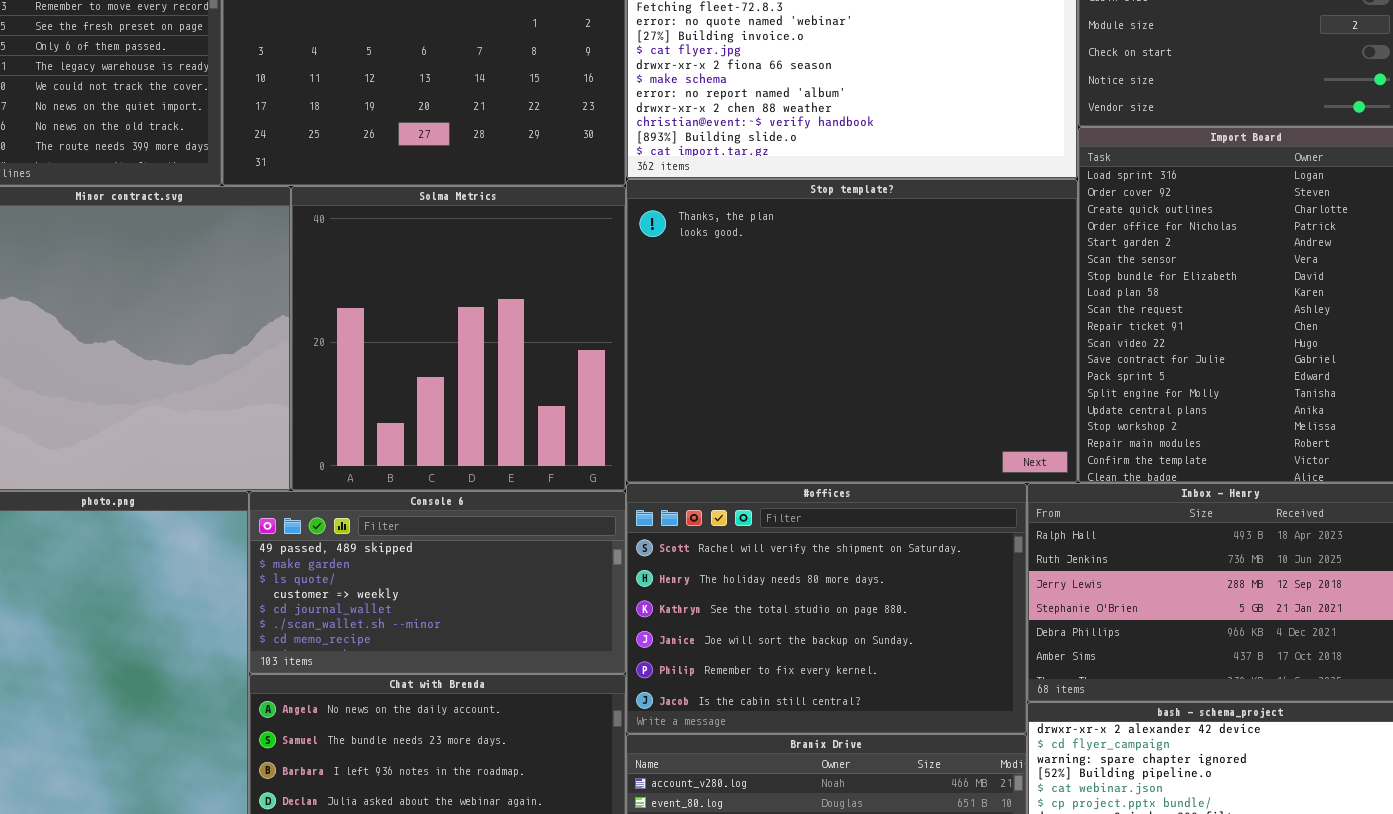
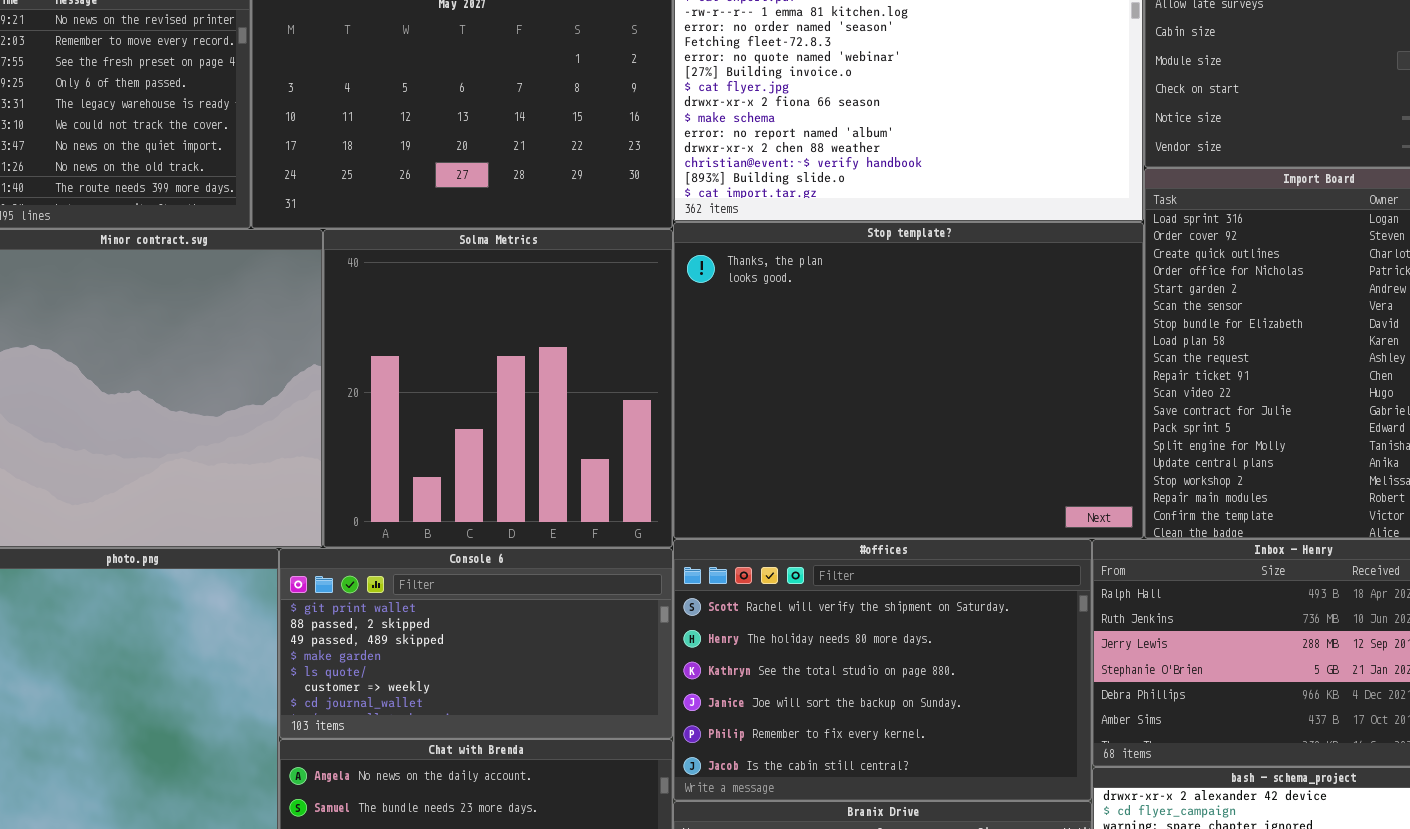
Console 6: [249,491,626,674] -> [279,548,673,739], scrolled up 2 rows

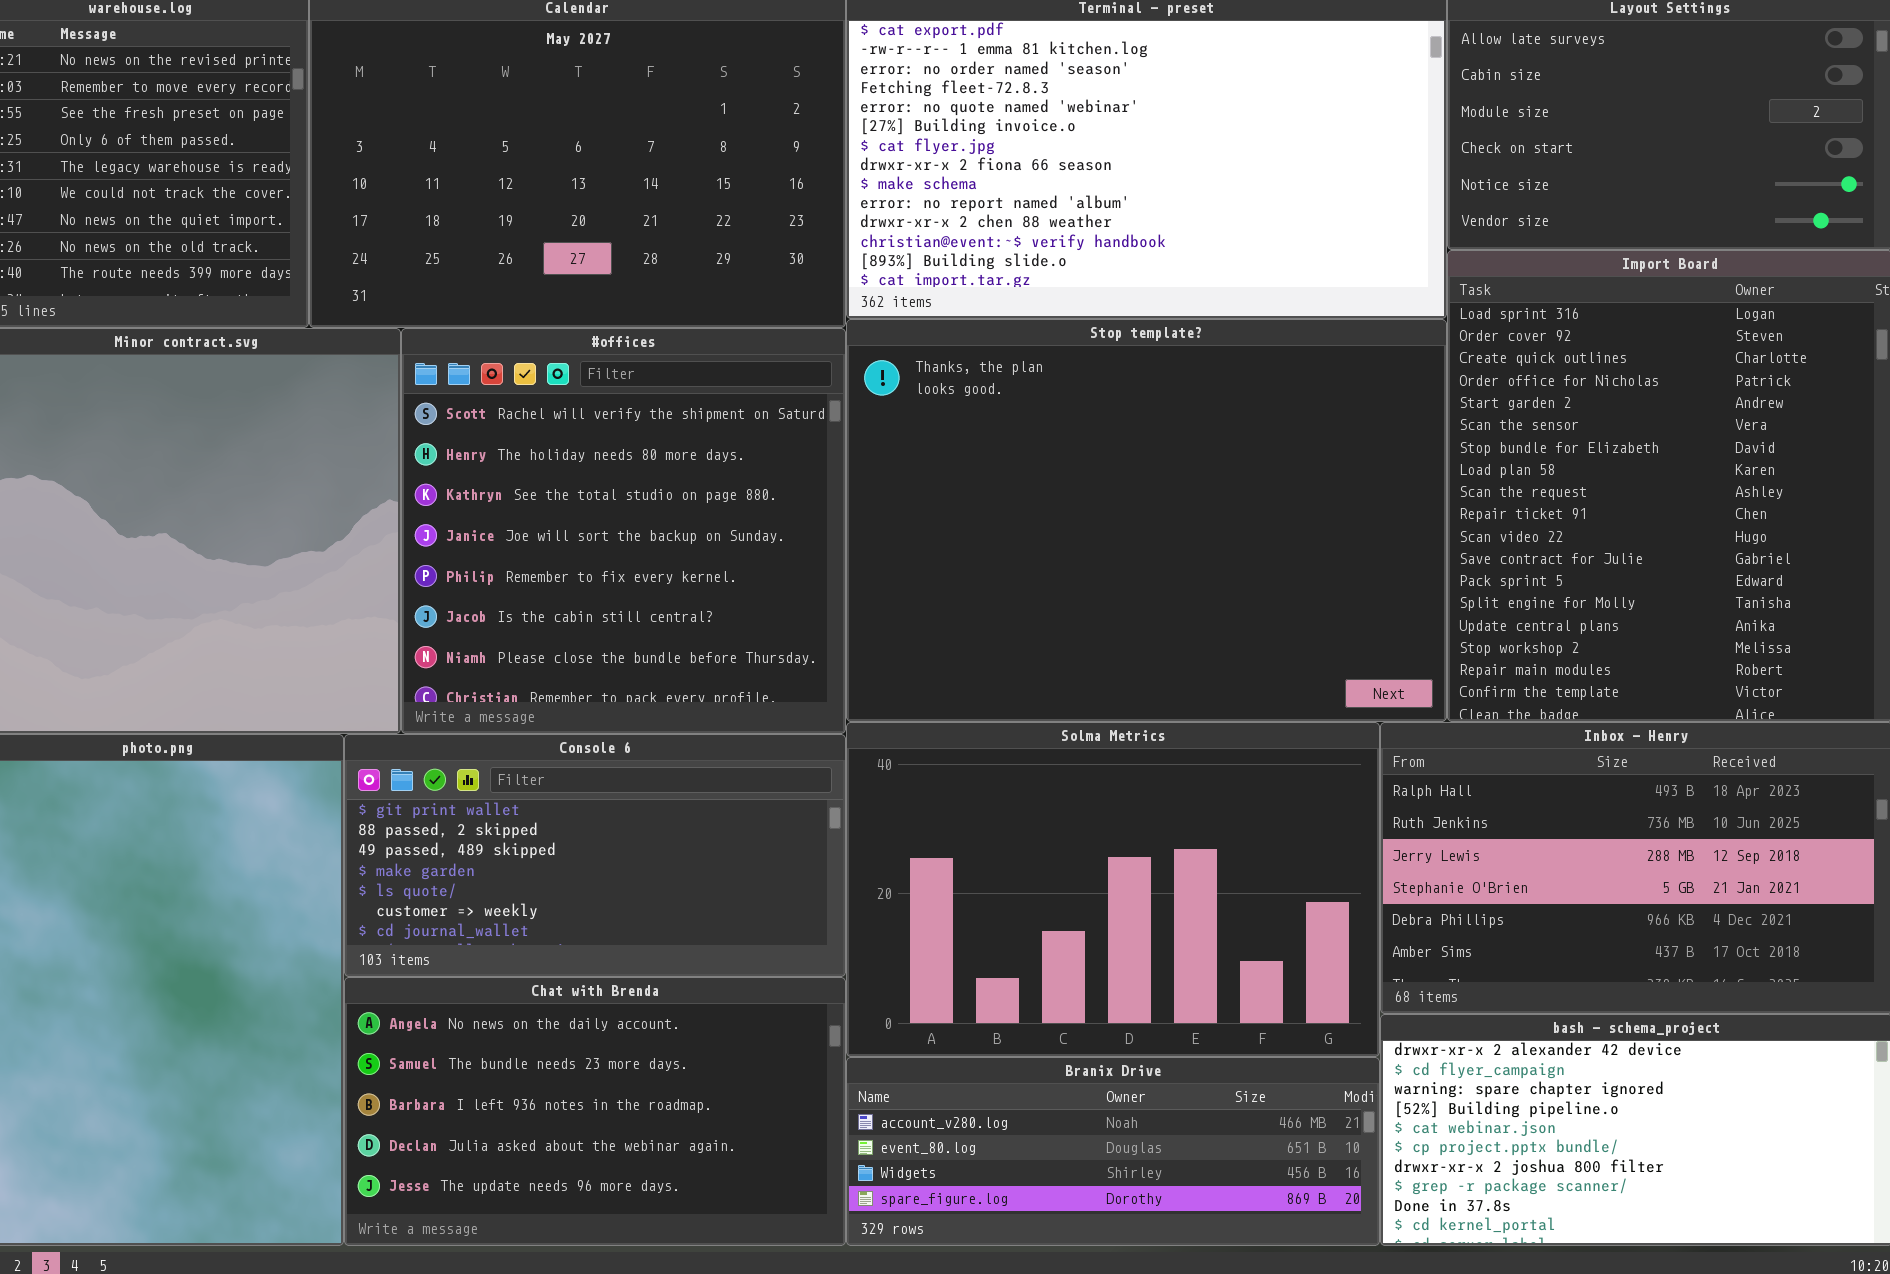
Solma Metrics: [323,229,673,548] -> [846,722,1380,1057], moved, resized
#offices: [673,539,1092,801] -> [401,328,846,734], moved, resized

